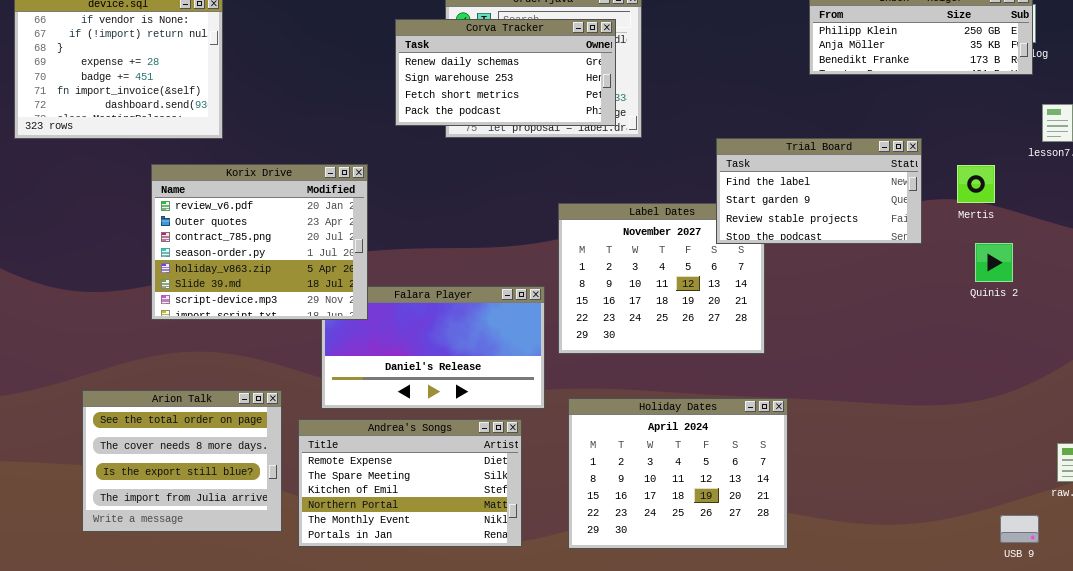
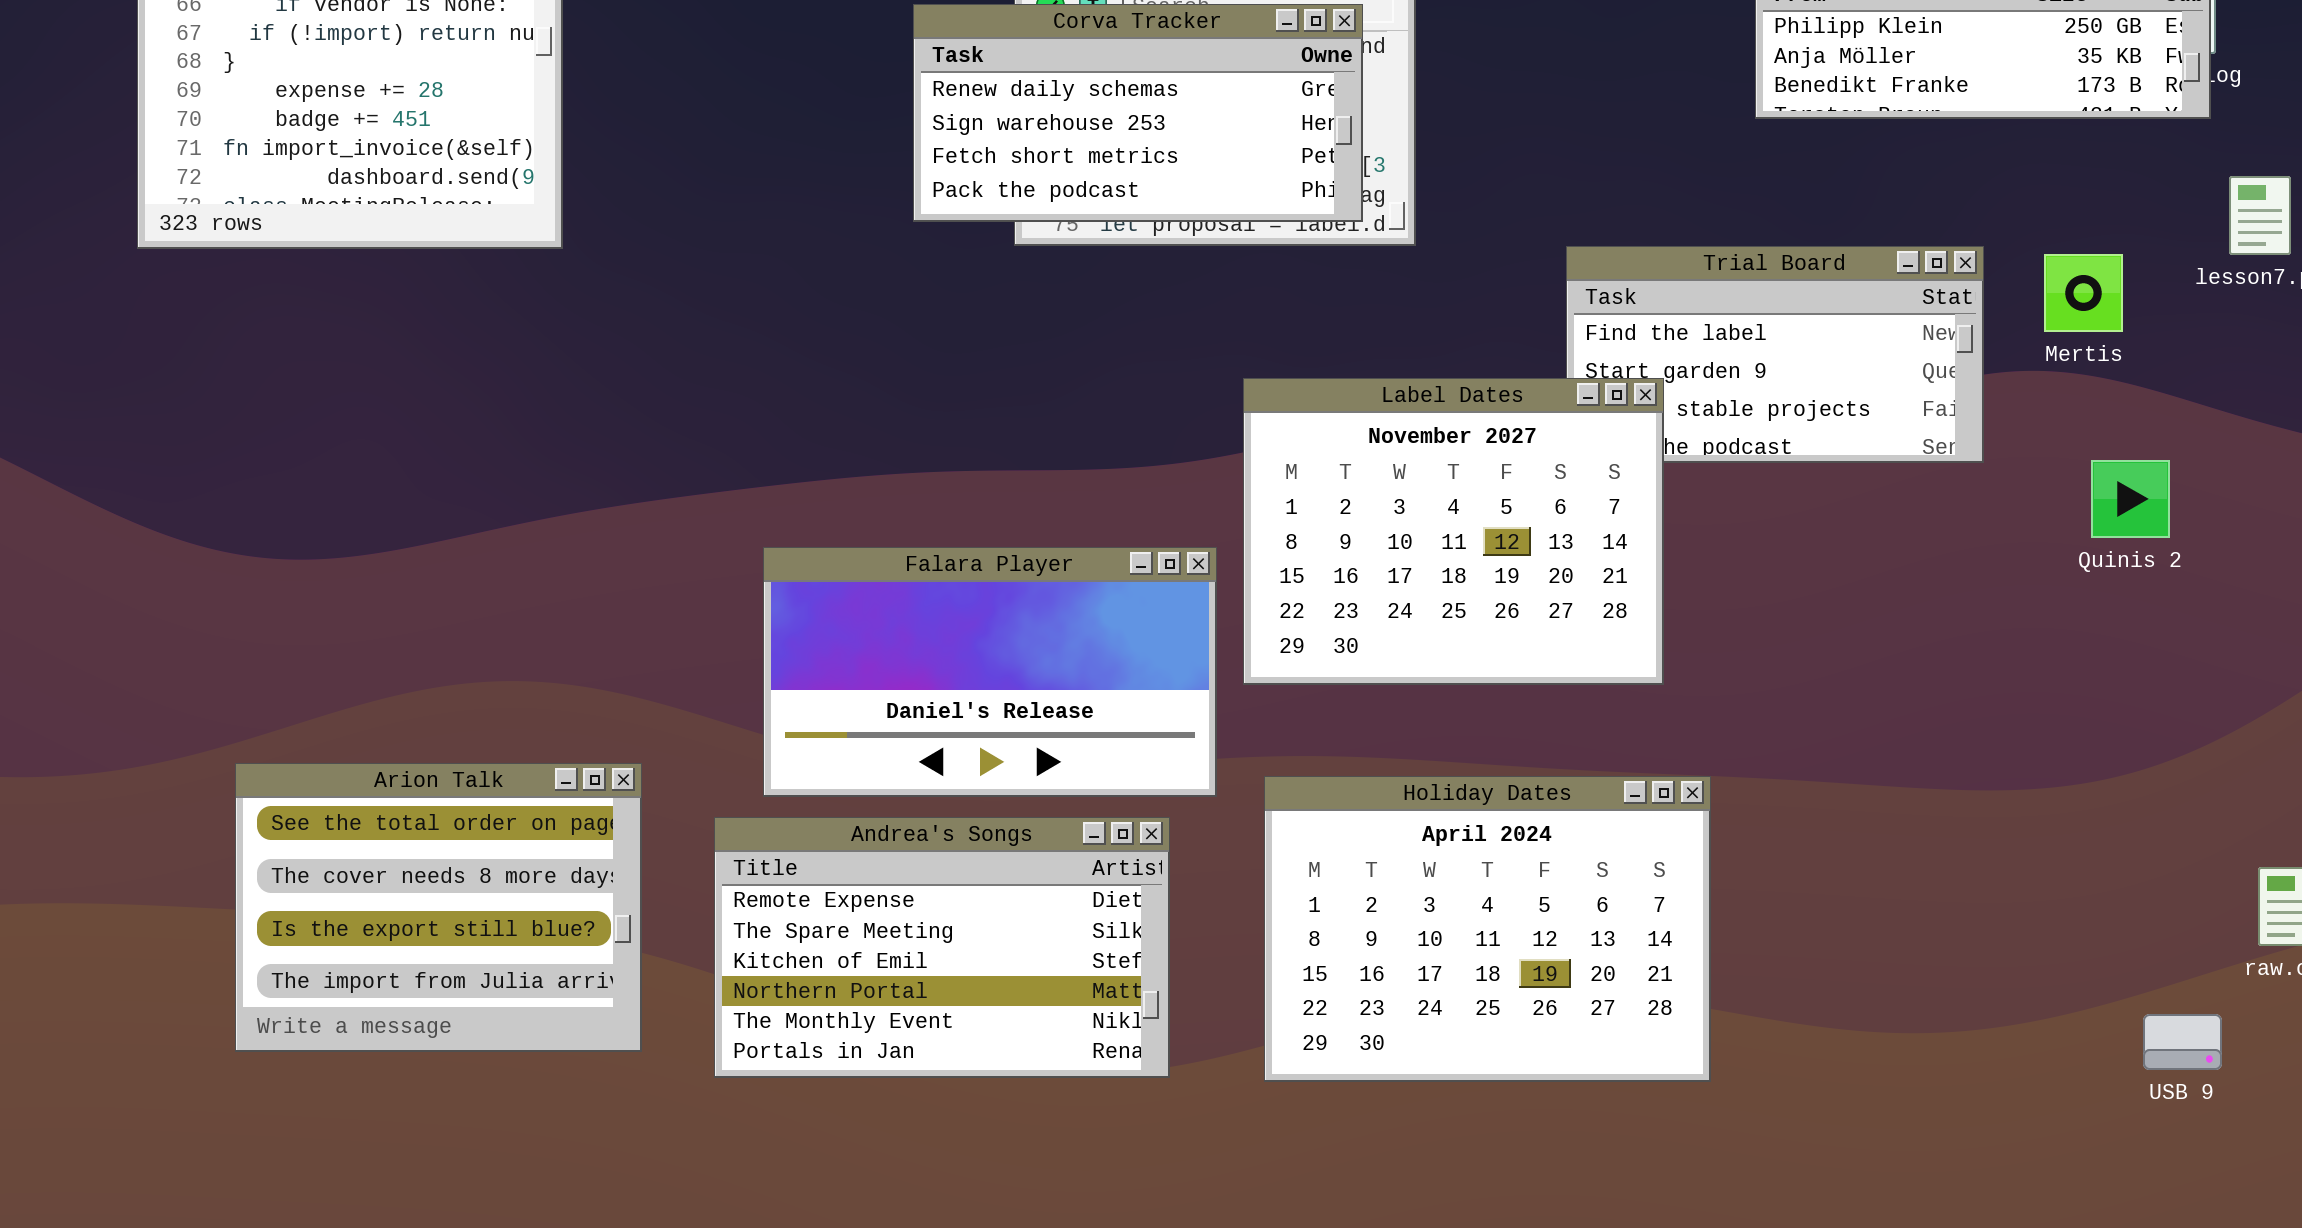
Korix Drive: [151,164,368,320] -> none, closed
Mertis: [957,165,995,203] -> [2044,254,2123,332], moved
Label Dates: [558,203,765,354] -> [1243,378,1664,685], raised
Arion Talk: [82,390,282,532] -> [235,763,642,1052], moved

